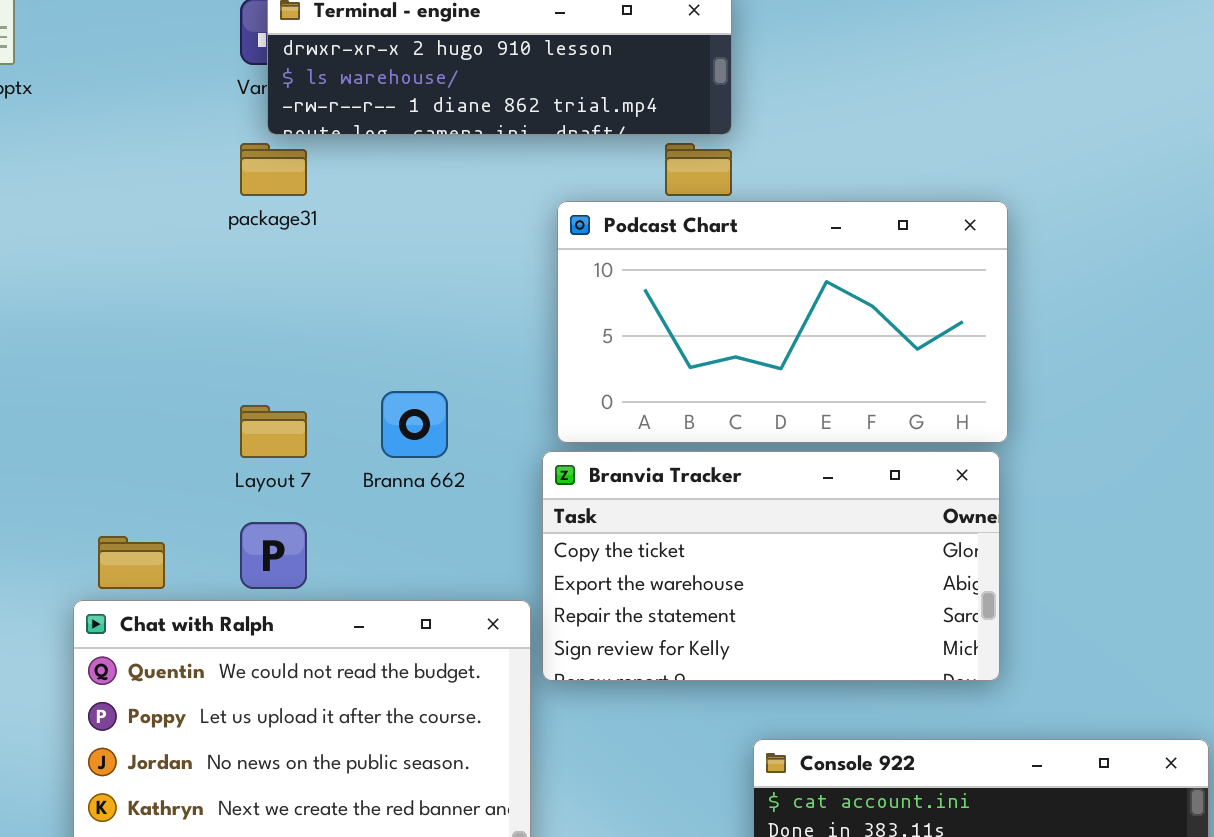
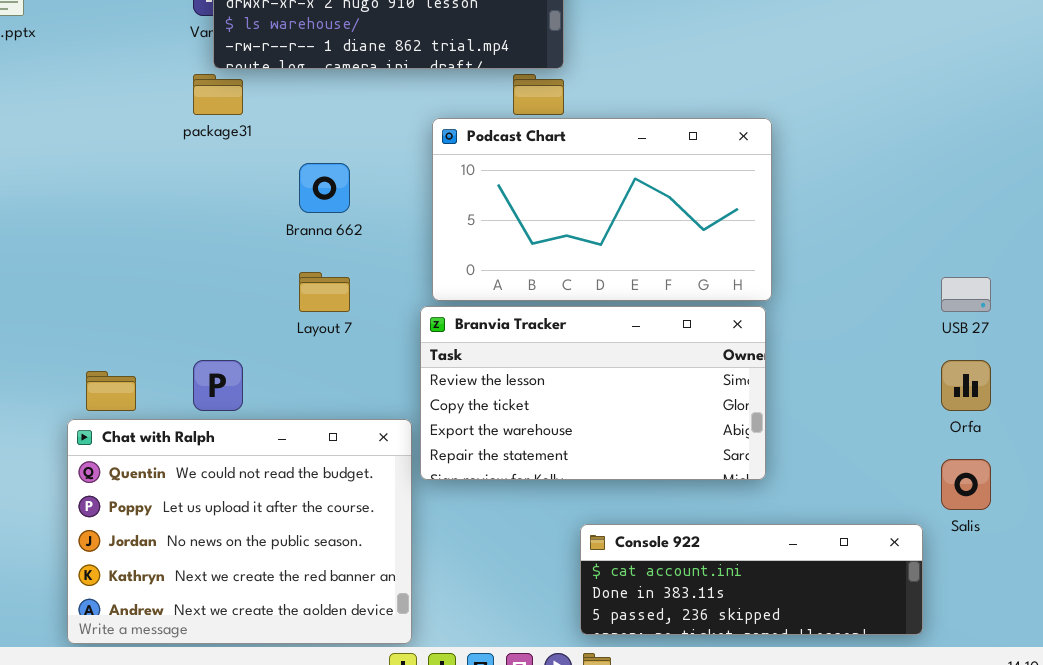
Branna 662: [381,391,448,458] -> [299,163,350,213], moved
Layout 7: [240,405,307,458] -> [299,272,350,312], moved
Branvia Tracker: [542,451,1000,681] -> [420,306,766,480], scrolled up 1 row

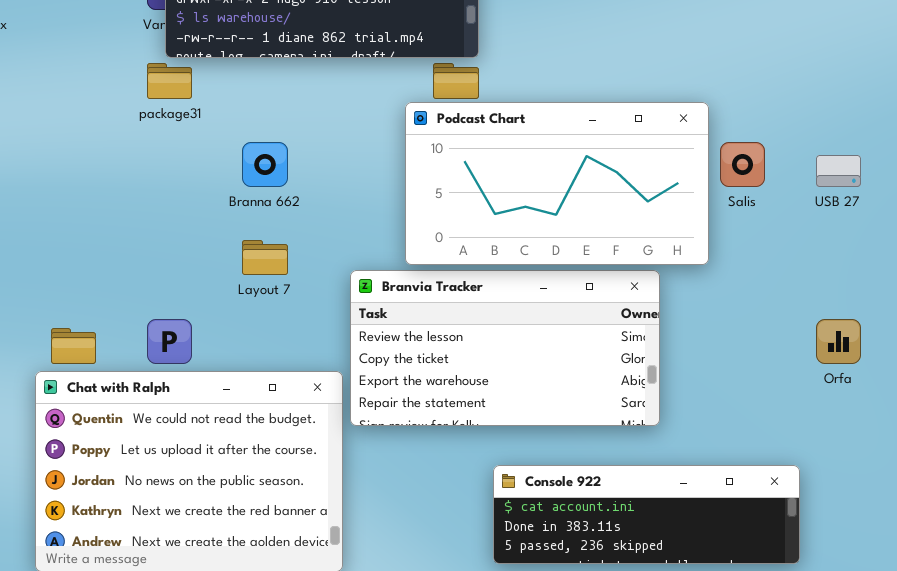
Podcast Chart: [432,118,772,301] -> [405,102,709,265], moved
USB 27: [941,277,991,312] -> [816,155,861,187], moved
Salis: [941,459,991,510] -> [720,142,765,187], moved

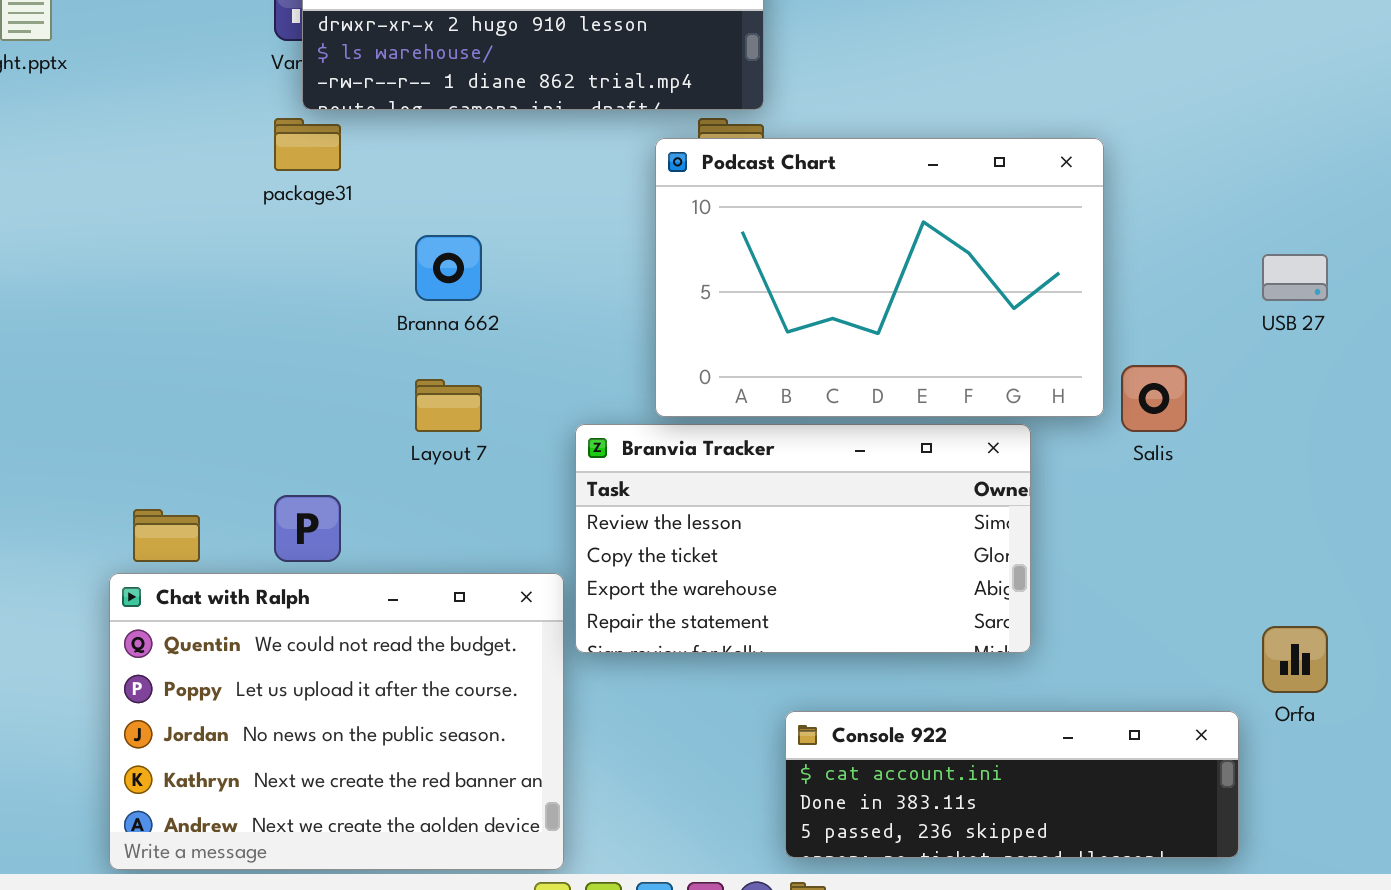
Podcast Chart: [405,102,709,265] -> [655,138,1104,417], resized
Salis: [720,142,765,187] -> [1121,365,1187,432], moved
Orfa: [816,319,861,364] -> [1262,626,1328,693], moved

